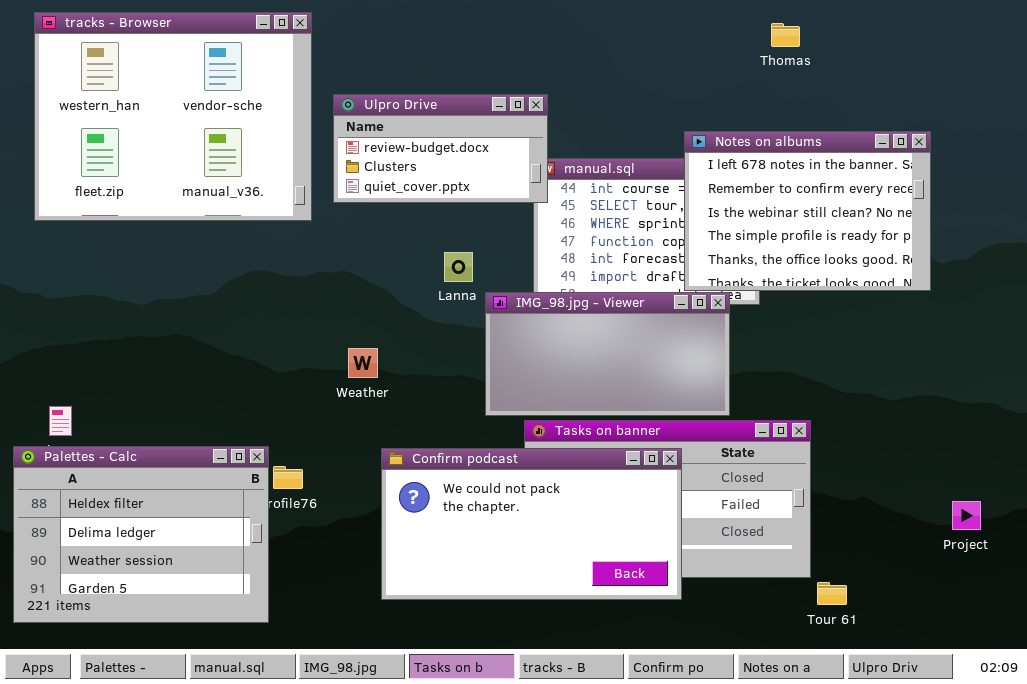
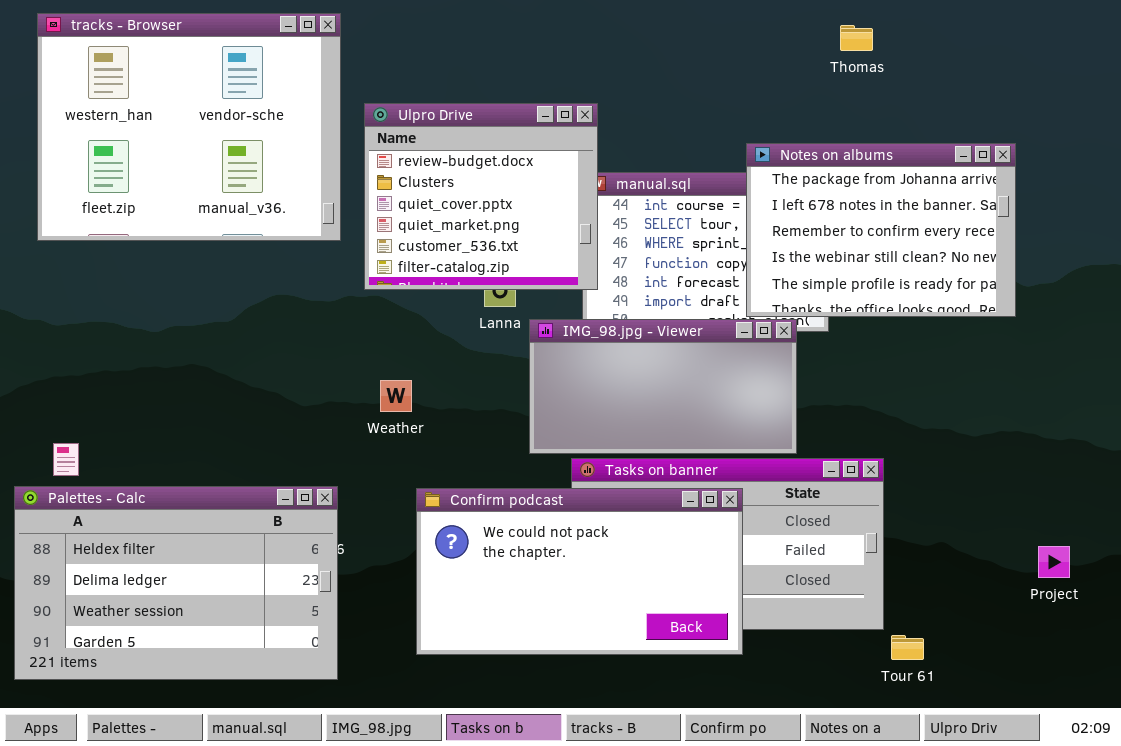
Ulpro Drive: [333,94,548,203] -> [364,103,598,290], resized
Notes on albums: [684,131,931,291] -> [746,143,1016,317], scrolled up 1 row
Palettes - Calc: [13,446,269,623] -> [14,486,338,680], resized

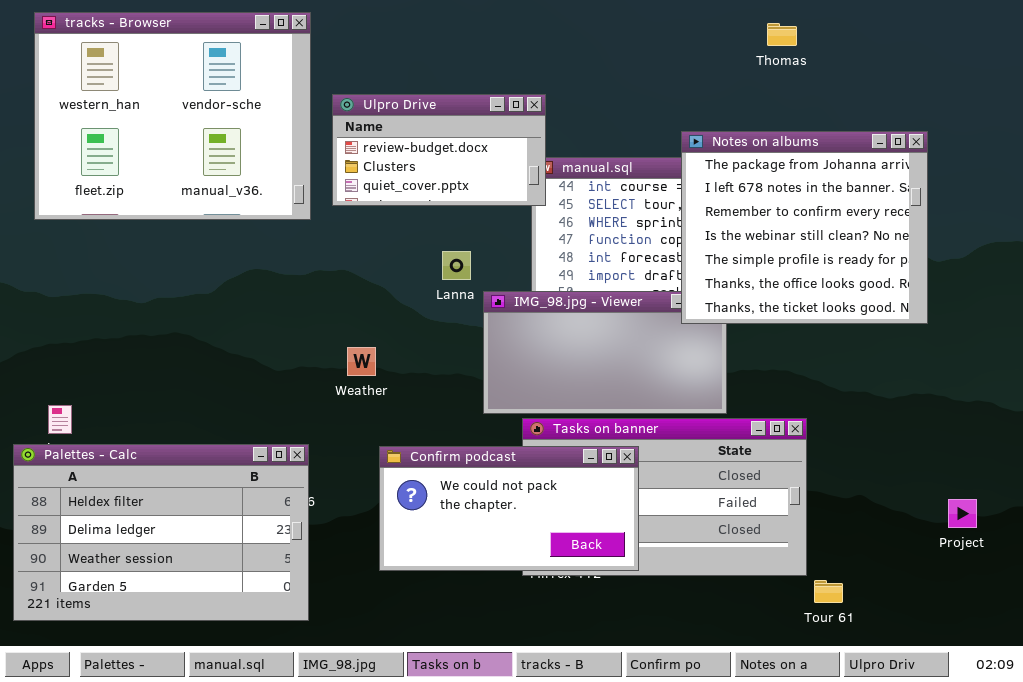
Ulpro Drive: [364,103,598,290] -> [332,94,546,206], resized
Notes on albums: [746,143,1016,317] -> [681,131,928,324], resized
Confirm podcast: [416,488,743,655] -> [379,446,639,571], resized

